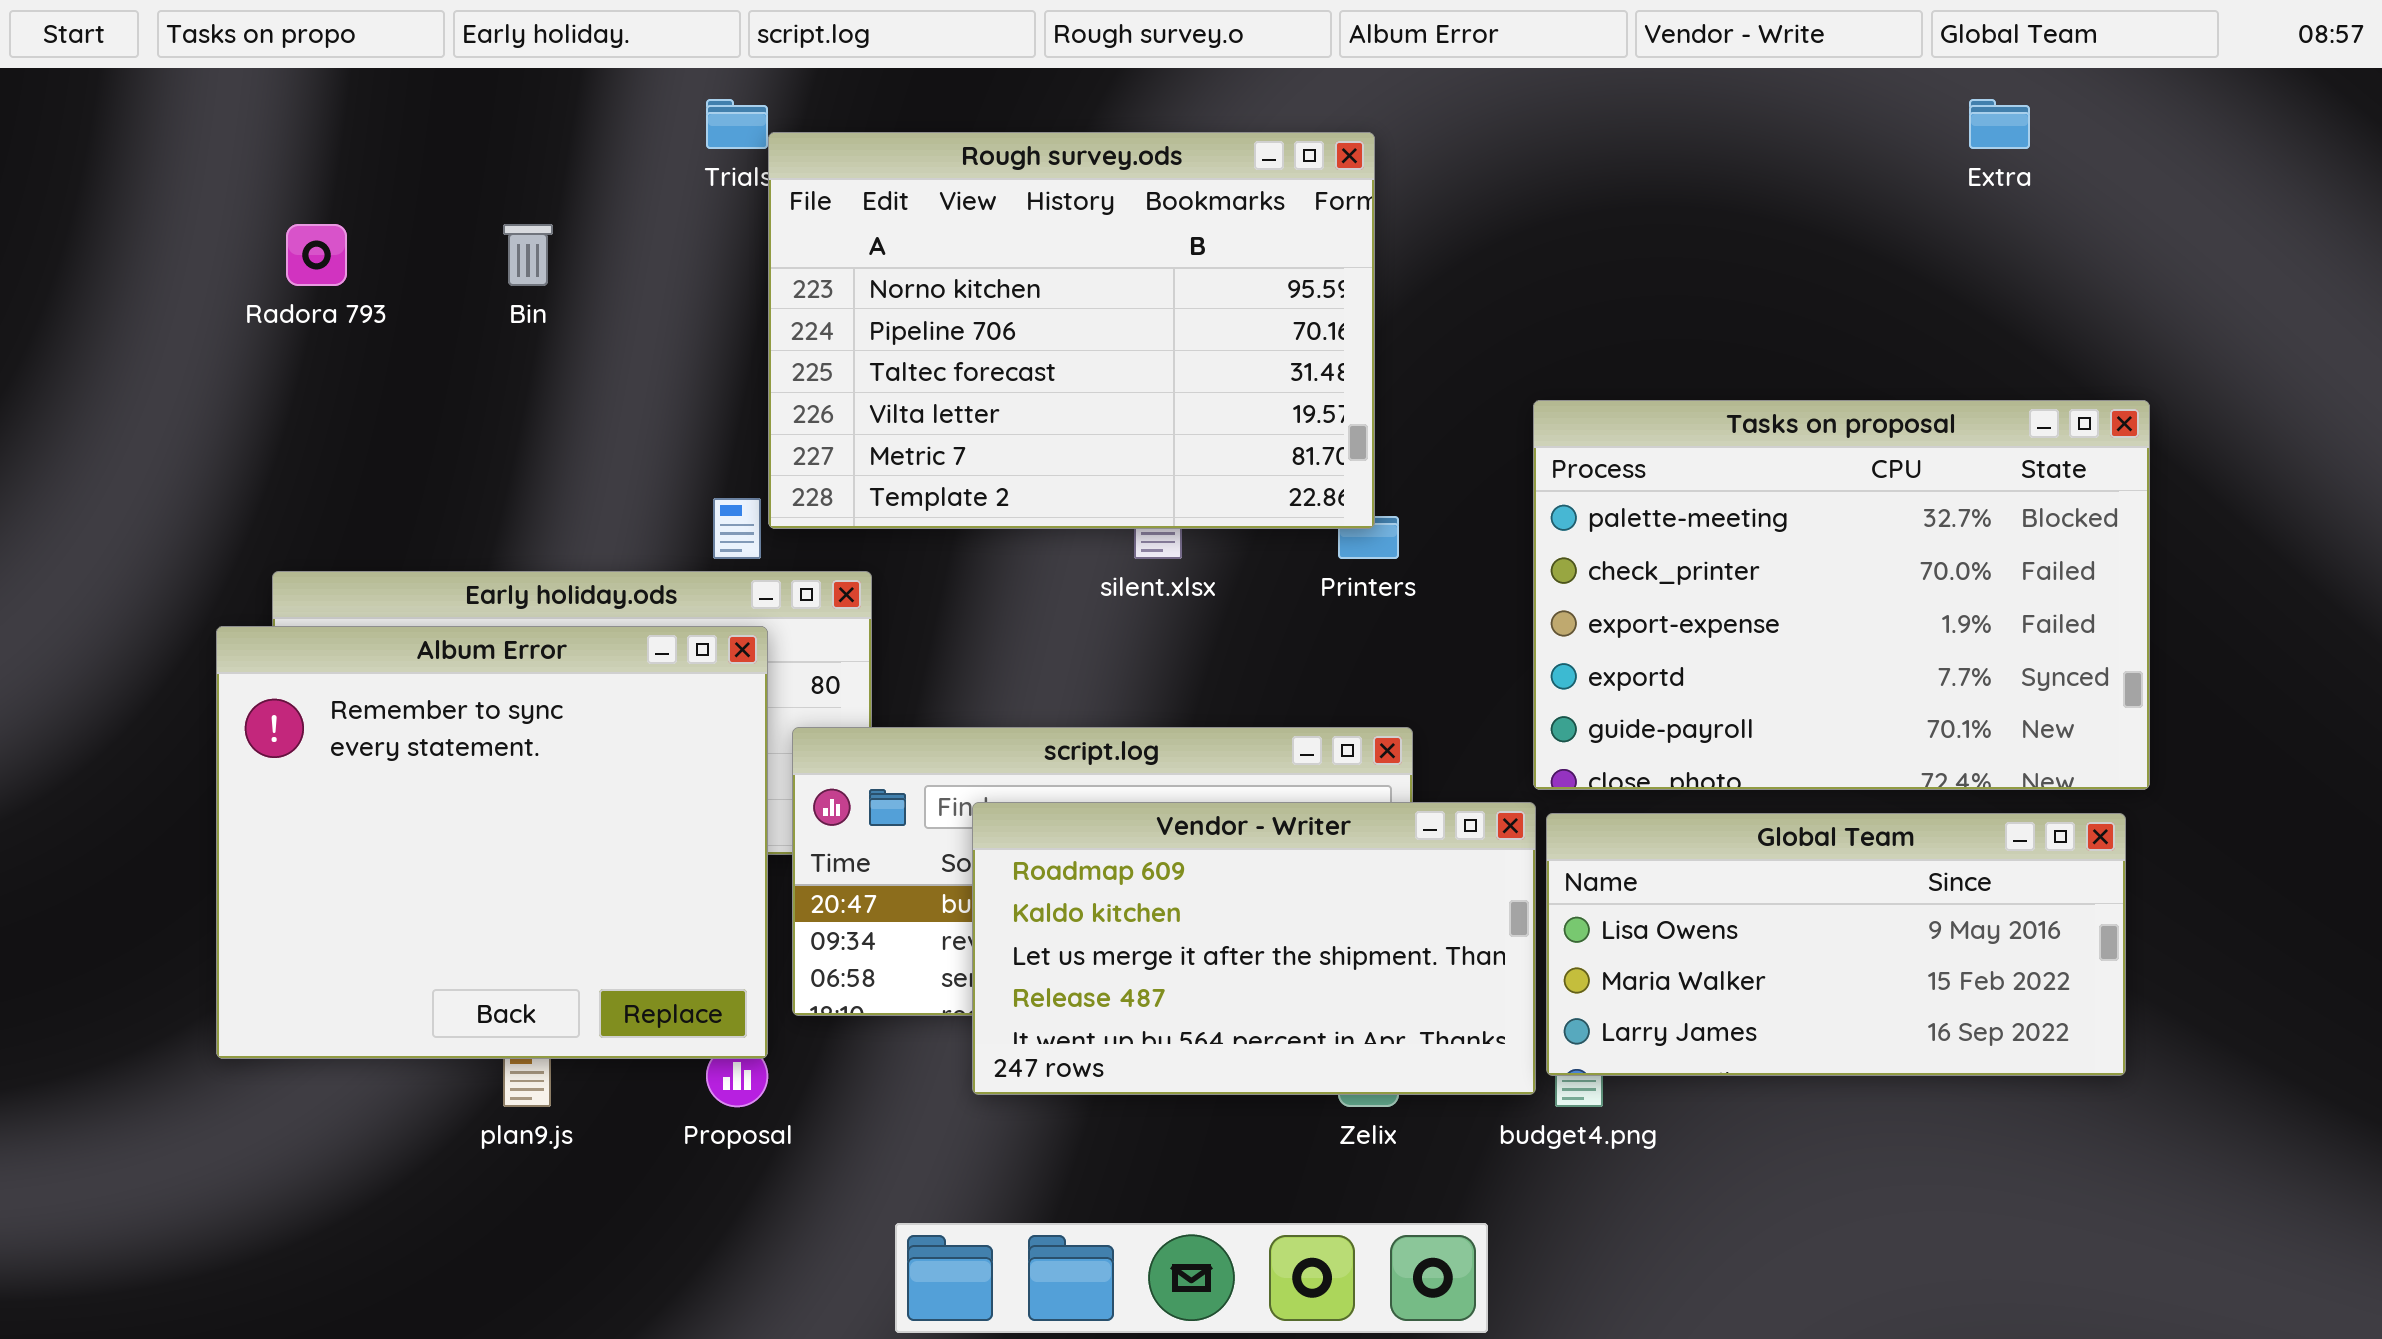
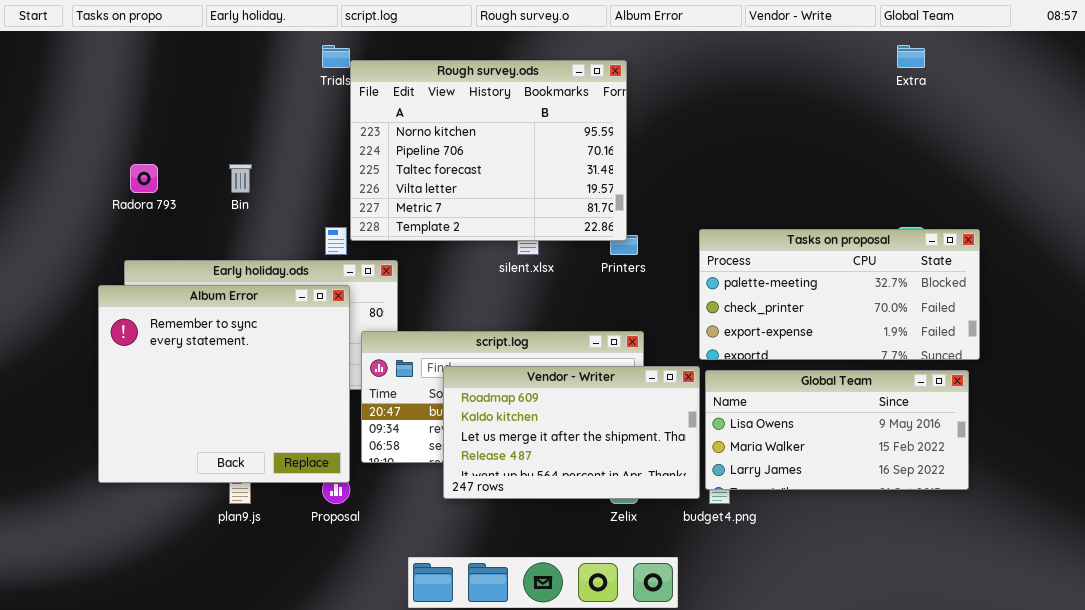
Radora 793: [286,224,347,286] -> [130,164,158,193], moved
Bin: [503,224,553,286] -> [229,164,252,193], moved
Tasks on proposal: [1533,400,2150,790] -> [699,229,980,360], resized

